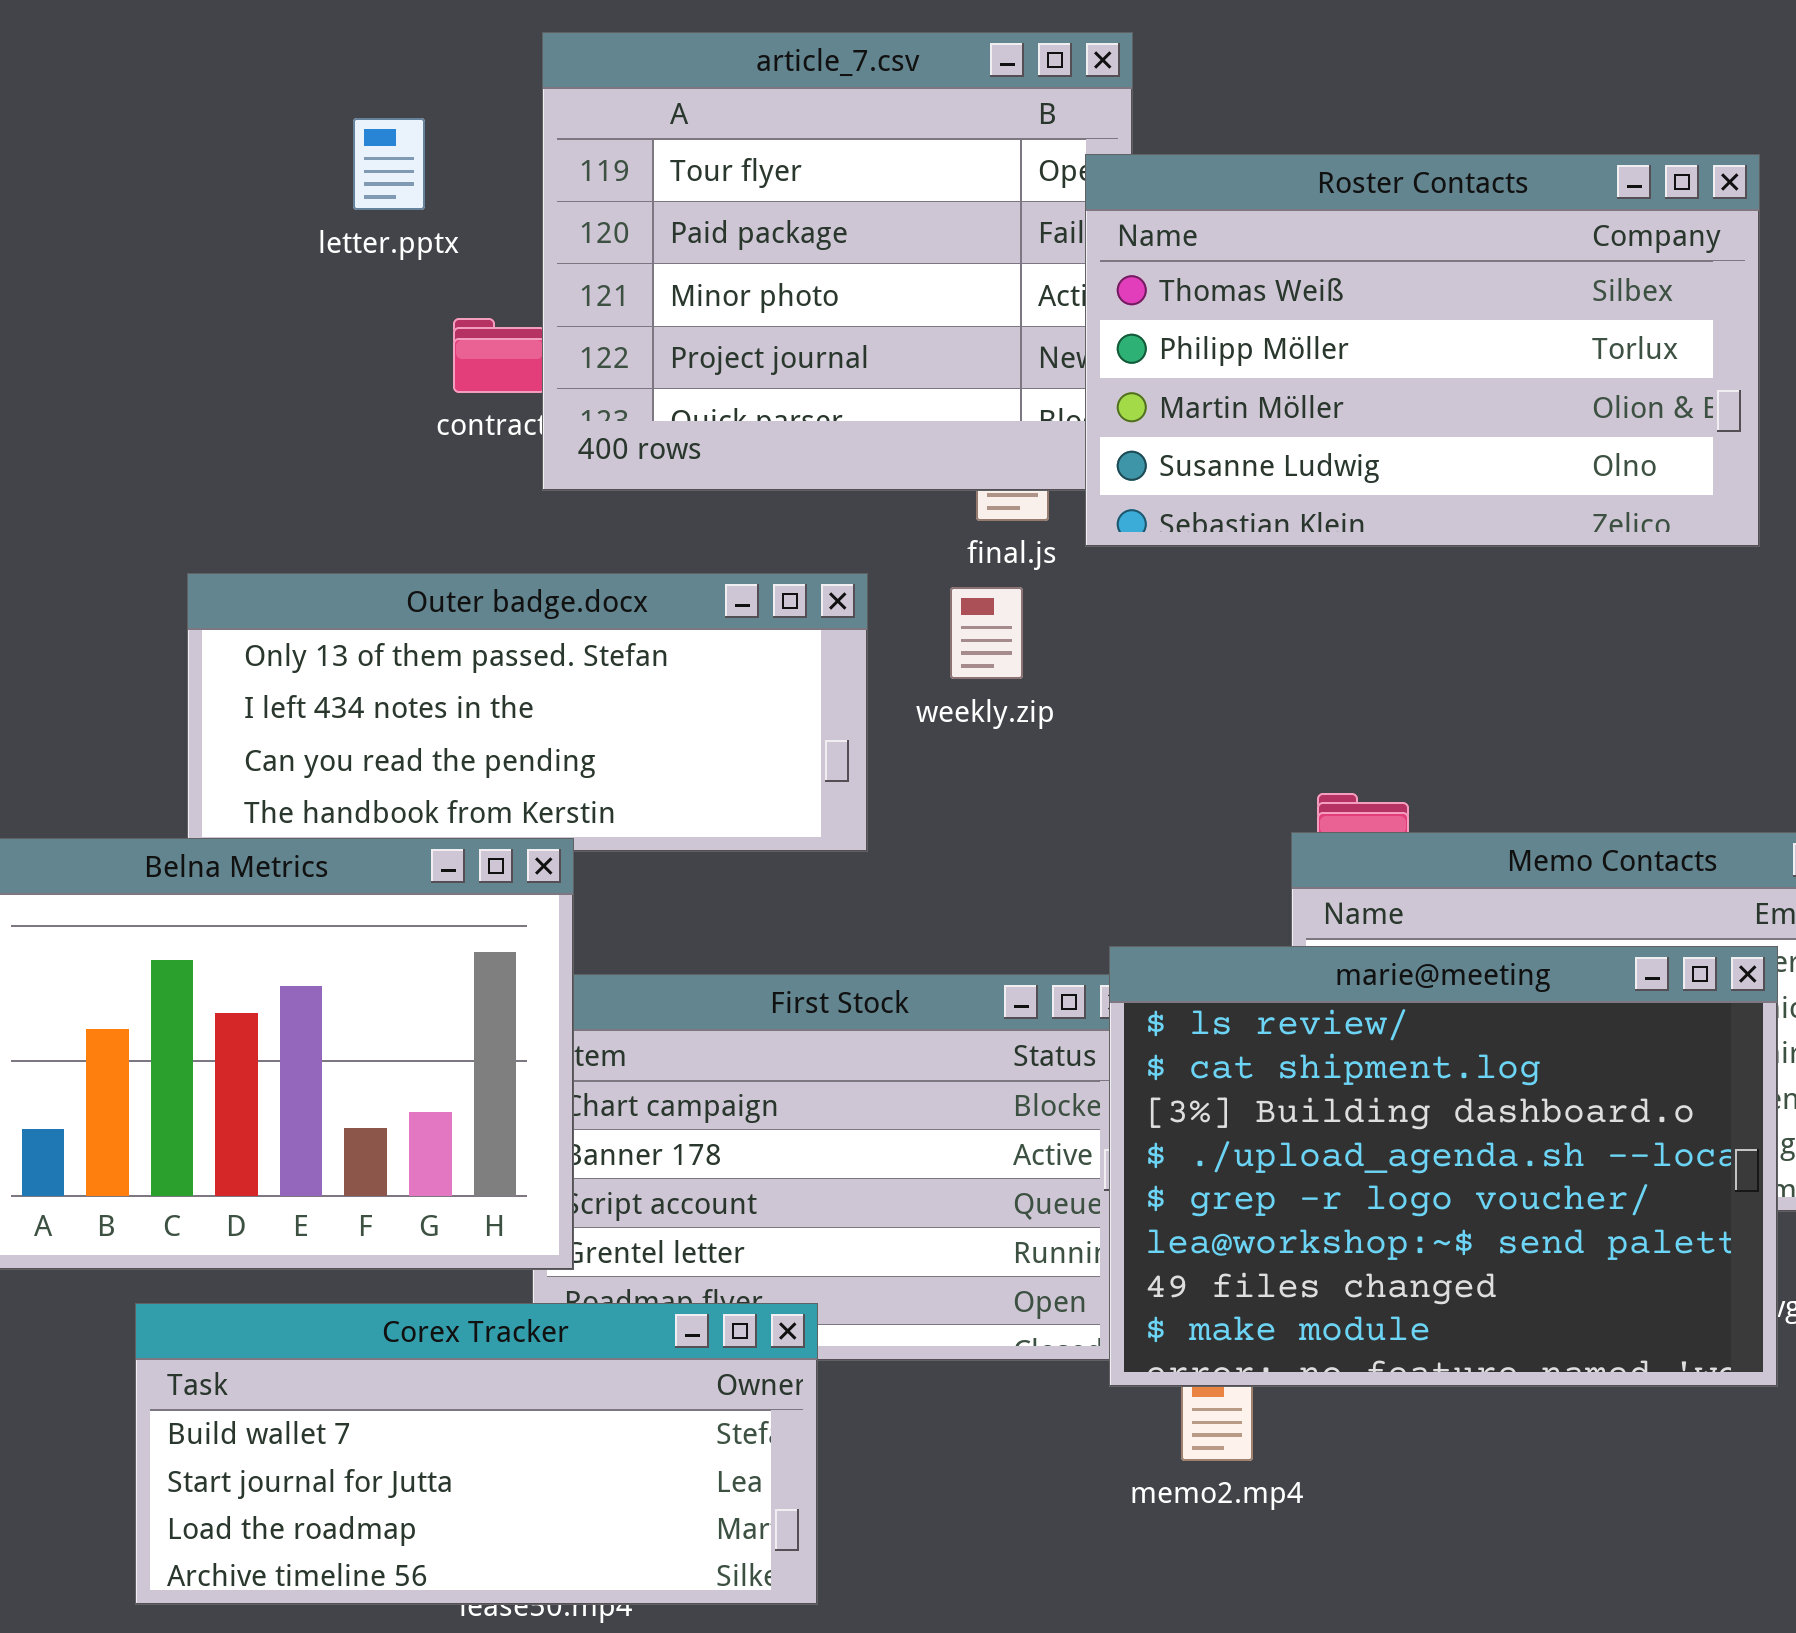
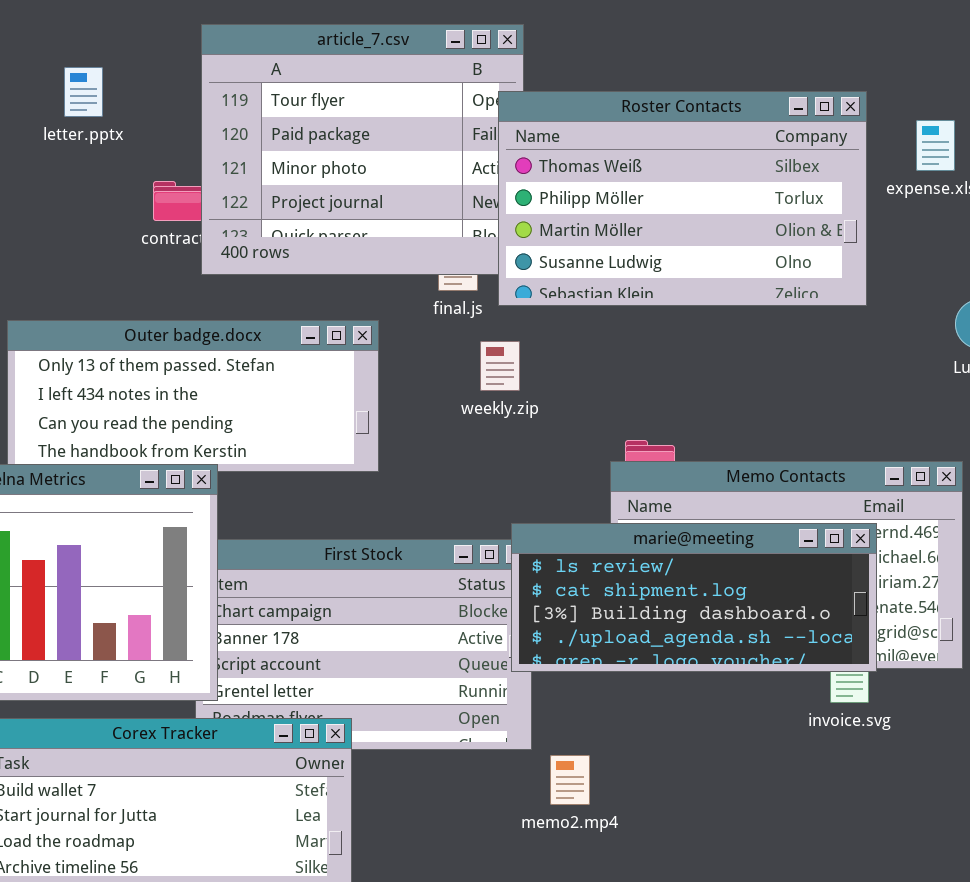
letter.pptx: [353,118,425,210] -> [64,67,103,117], moved
weekly.zip: [950,587,1023,679] -> [480,341,520,391], moved
marie@meeting: [1109,946,1778,1387] -> [511,523,877,672], resized

